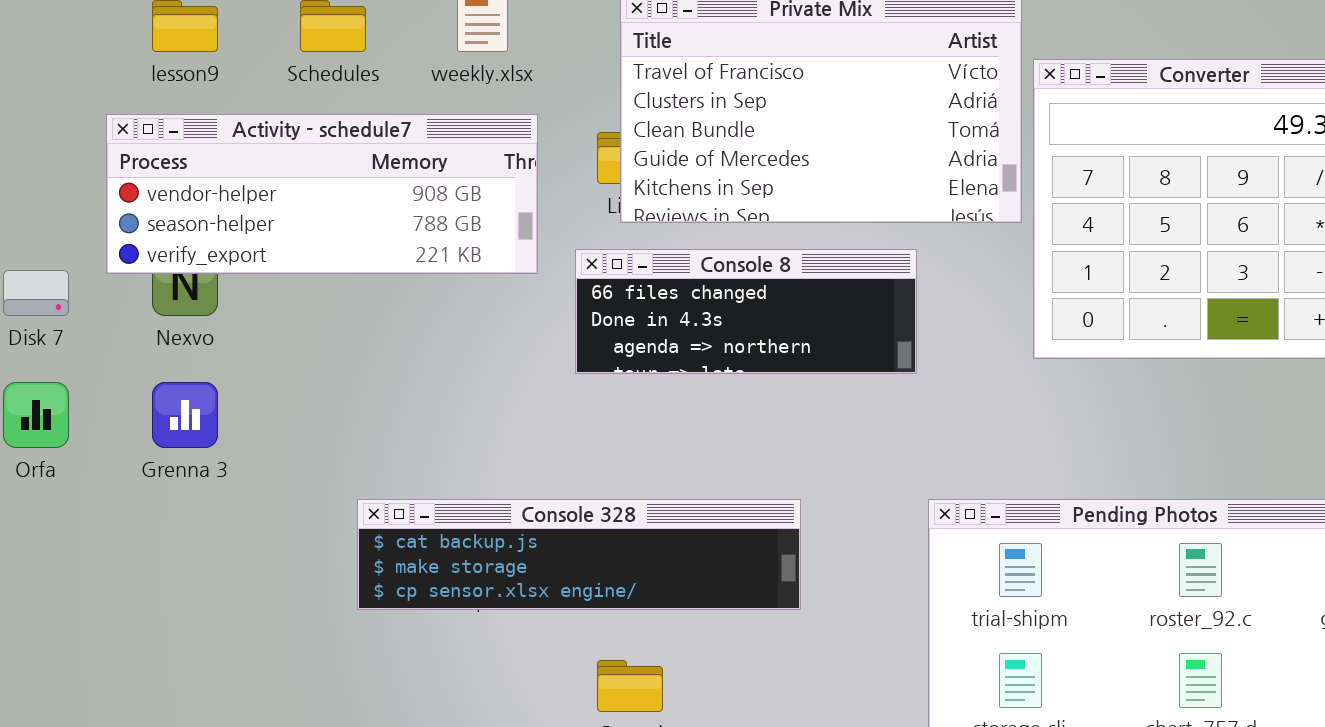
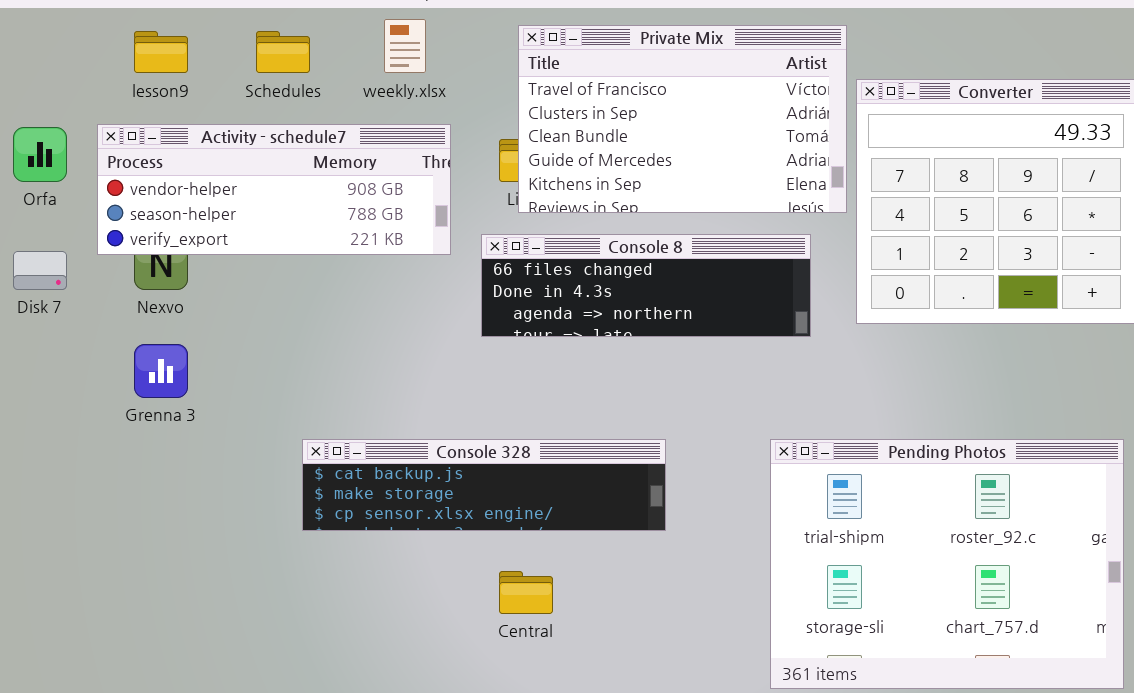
Console 8: [575,249,917,374] -> [481,234,811,337], resized
Orfa: [3,382,69,448] -> [13,127,67,182], moved

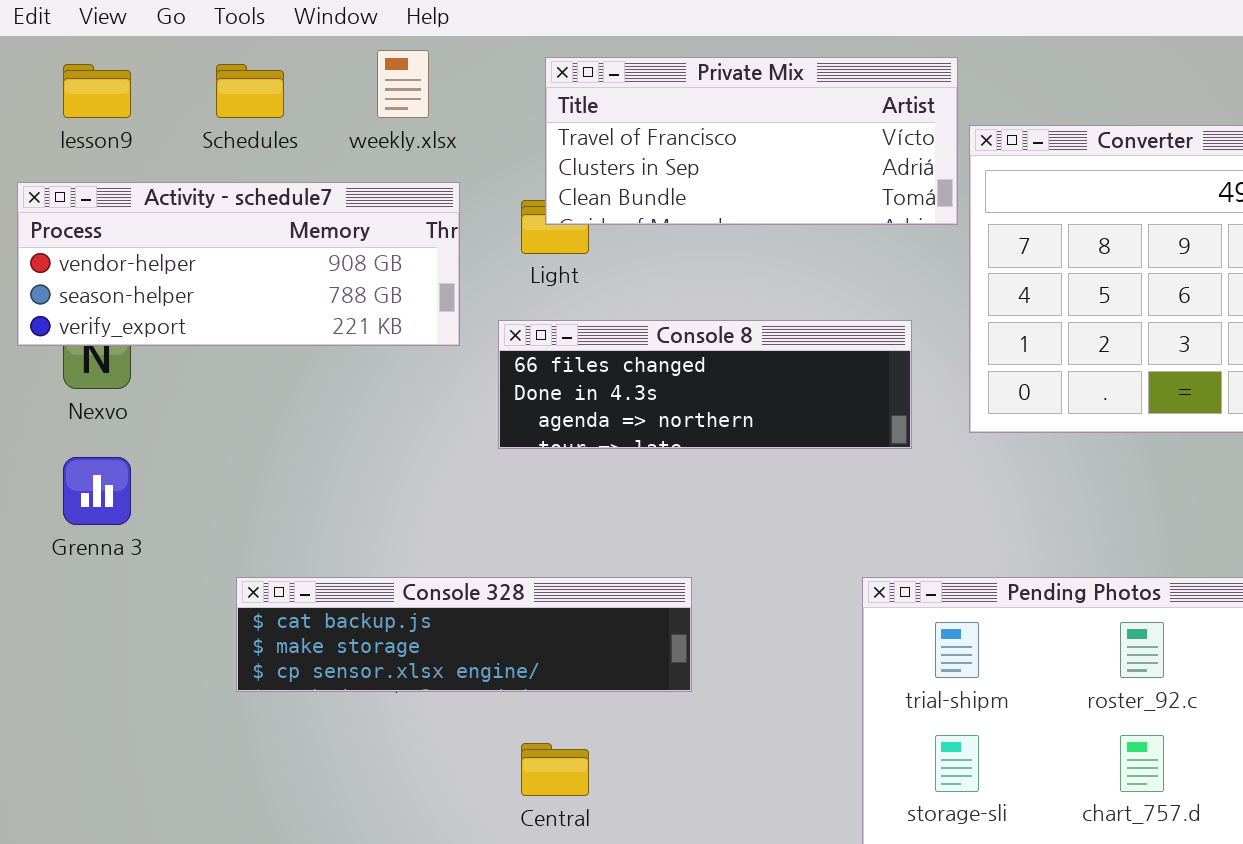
Private Mix: [518,25,847,213] -> [545,57,958,225], resized
Console 328: [302,439,666,531] -> [236,577,692,692], moved

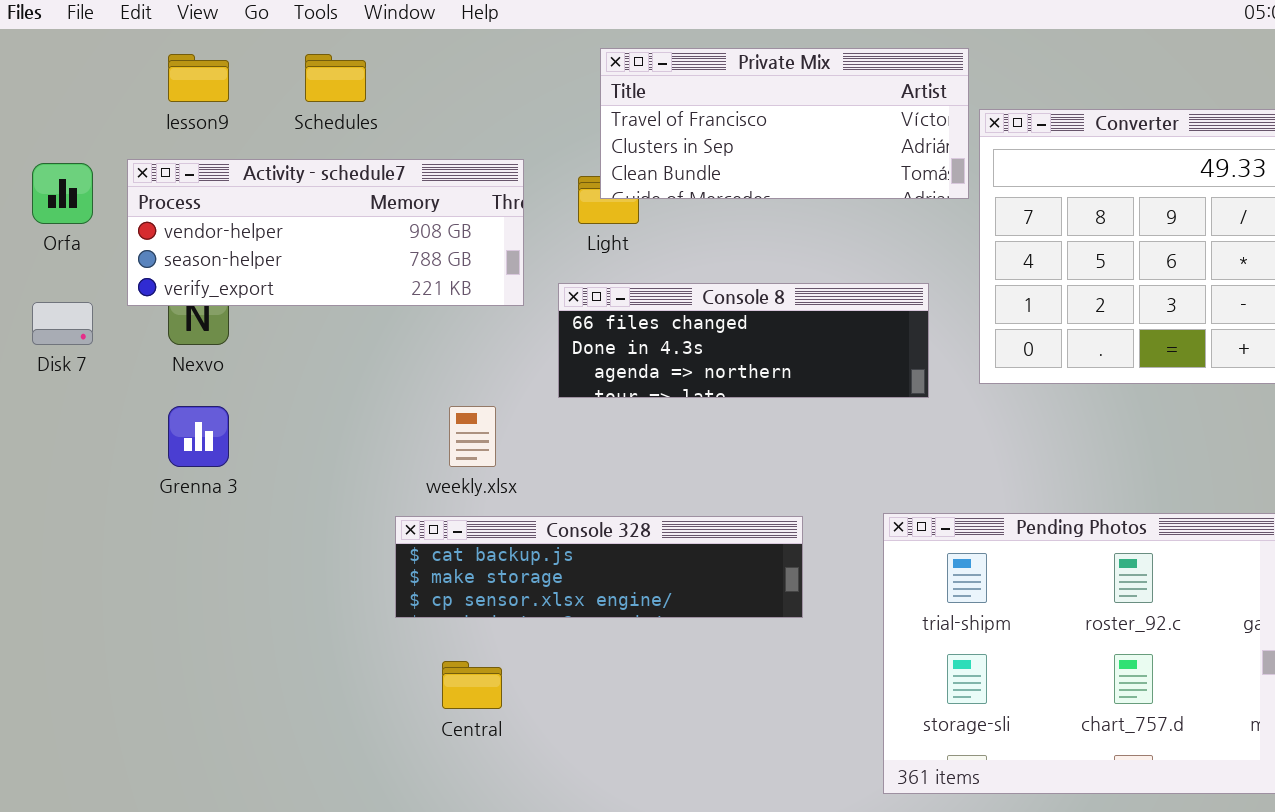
weekly.xlsx: [377,50,429,118] -> [449,406,496,467], moved
Console 328: [236,577,692,692] -> [395,516,803,618], moved
Central: [521,743,589,796] -> [442,661,502,709], moved

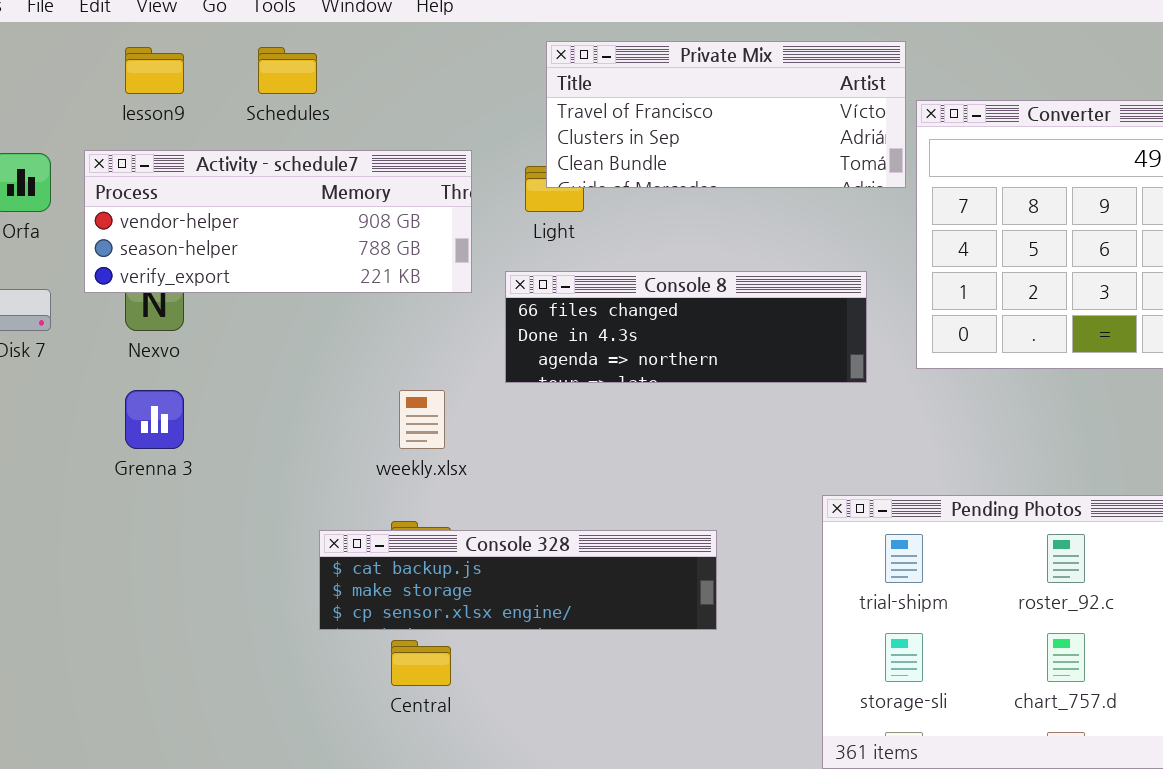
Console 328: [395,516,803,618] -> [319,530,717,630], moved

